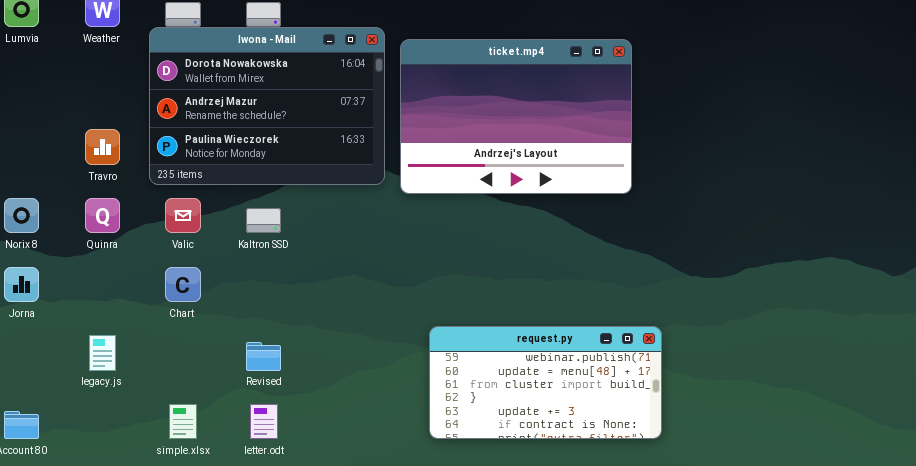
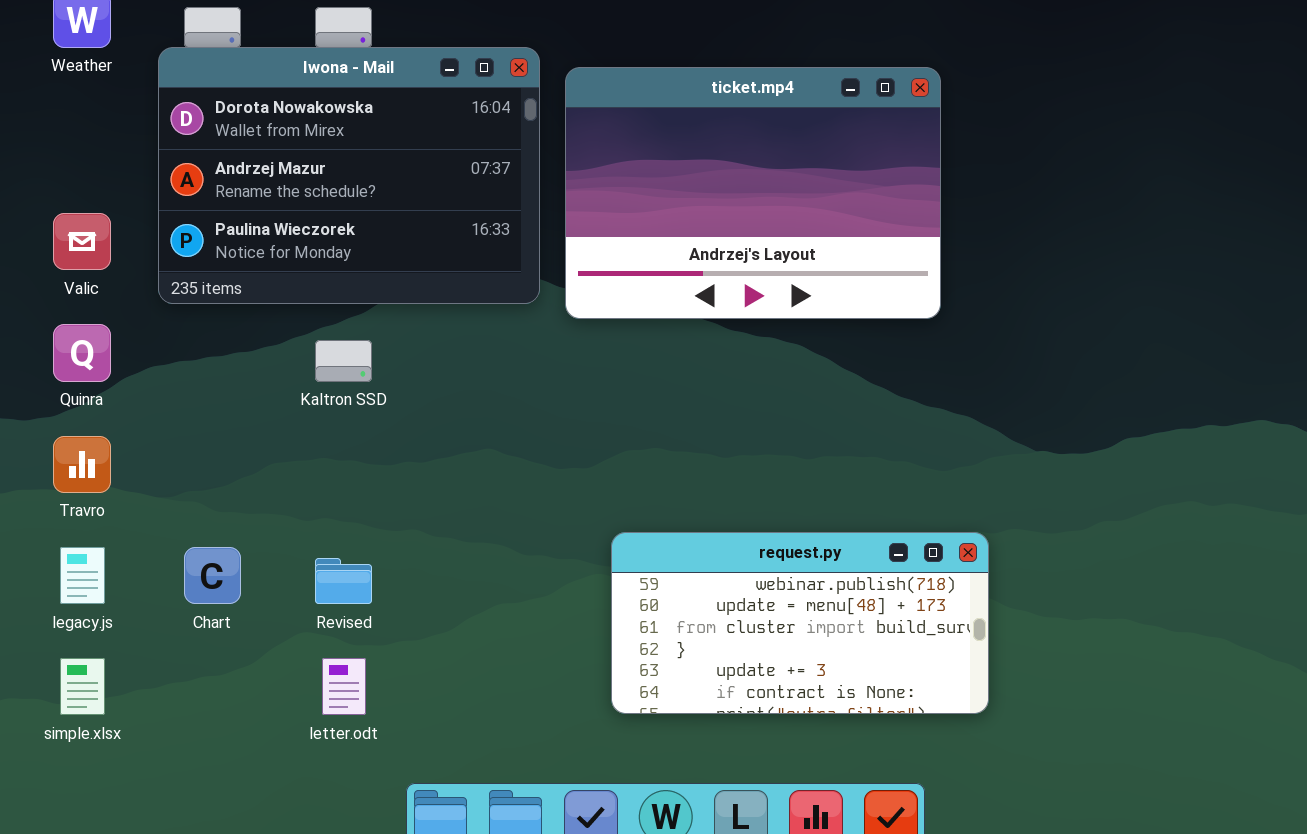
Travro: [85,129,120,165] -> [53,436,111,493], moved
Valic: [165,198,201,233] -> [53,213,111,270], moved
Chart: [165,267,201,302] -> [184,547,241,604], moved
simple.xlsx: [169,404,197,439] -> [60,658,105,715], moved

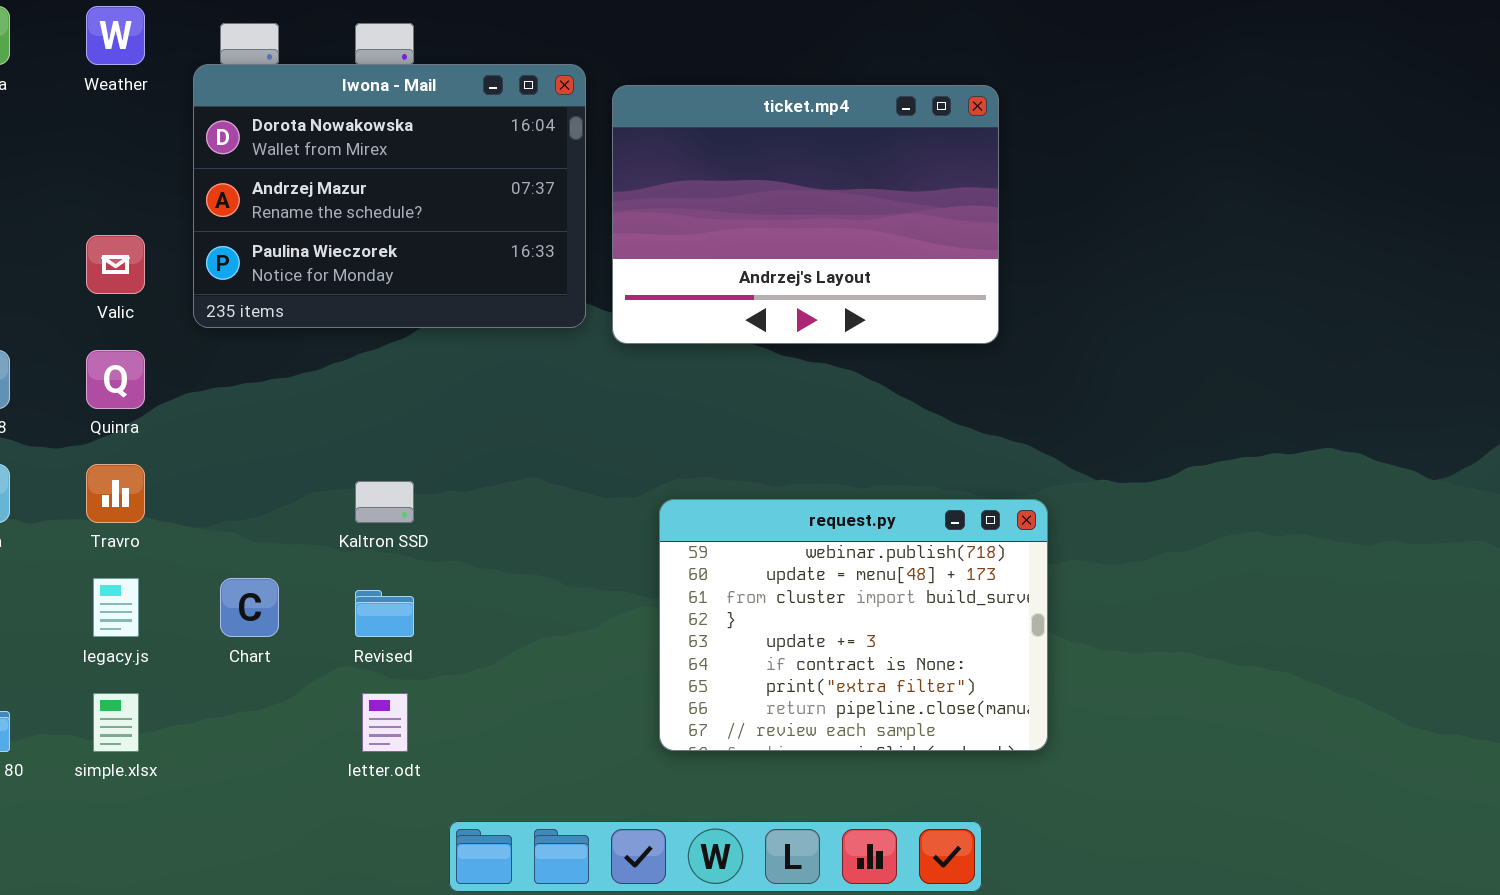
Kaltron SSD: [315,340,372,382] -> [355,481,414,523], moved
request.py: [611,532,989,714] -> [659,499,1048,751], resized

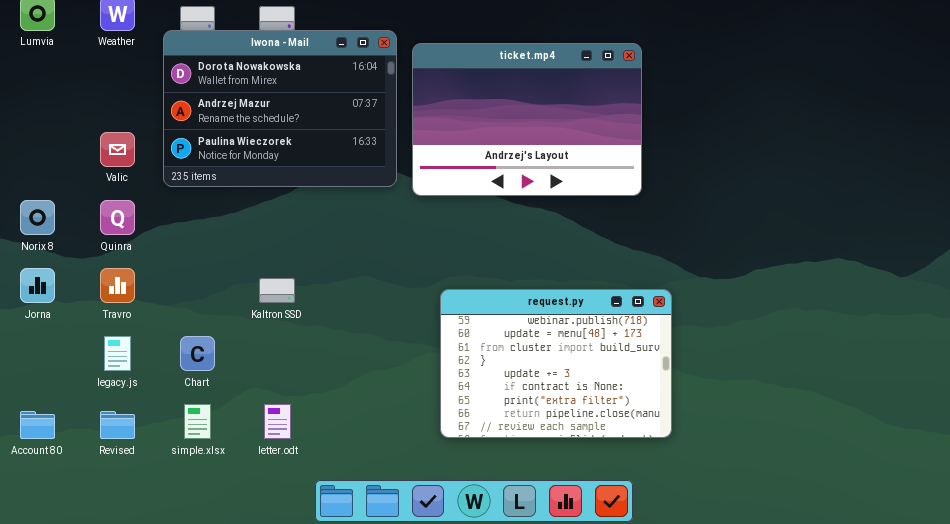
Revised: [355,590,414,637] -> [100,411,135,439], moved
simple.xlsx: [93,693,139,752] -> [184,404,211,439], moved

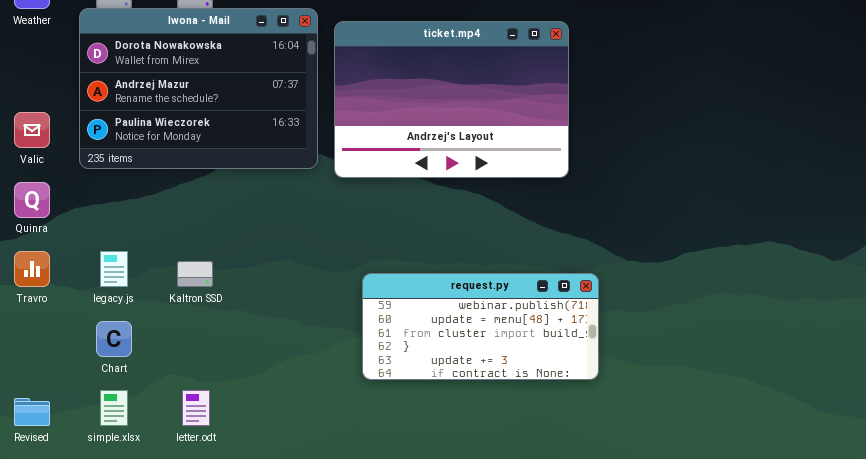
request.py: [440,289,672,438] -> [362,273,599,380], resized
legacy.js: [104,336,131,371] -> [100,251,128,287], moved

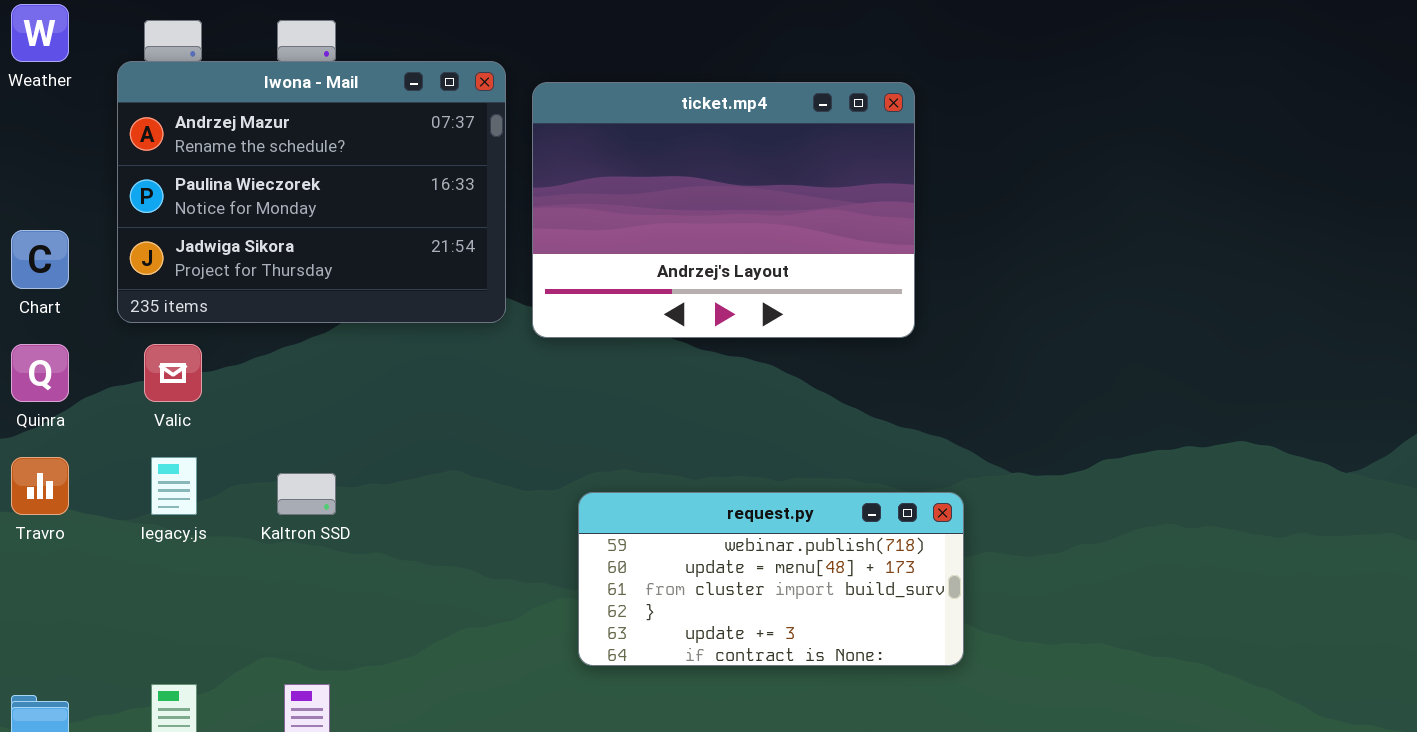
Iwona - Mail: [79,8,318,169] -> [117,61,506,323], scrolled down 1 row
Valic: [14,112,50,148] -> [144,344,202,402], moved
Chart: [96,321,132,357] -> [11,230,69,289], moved

